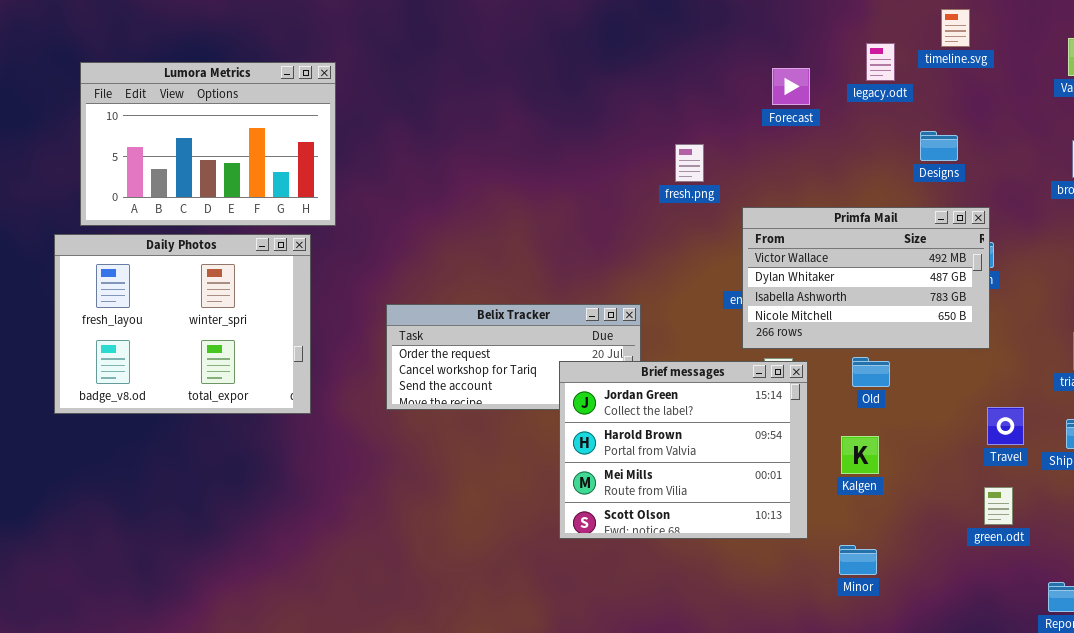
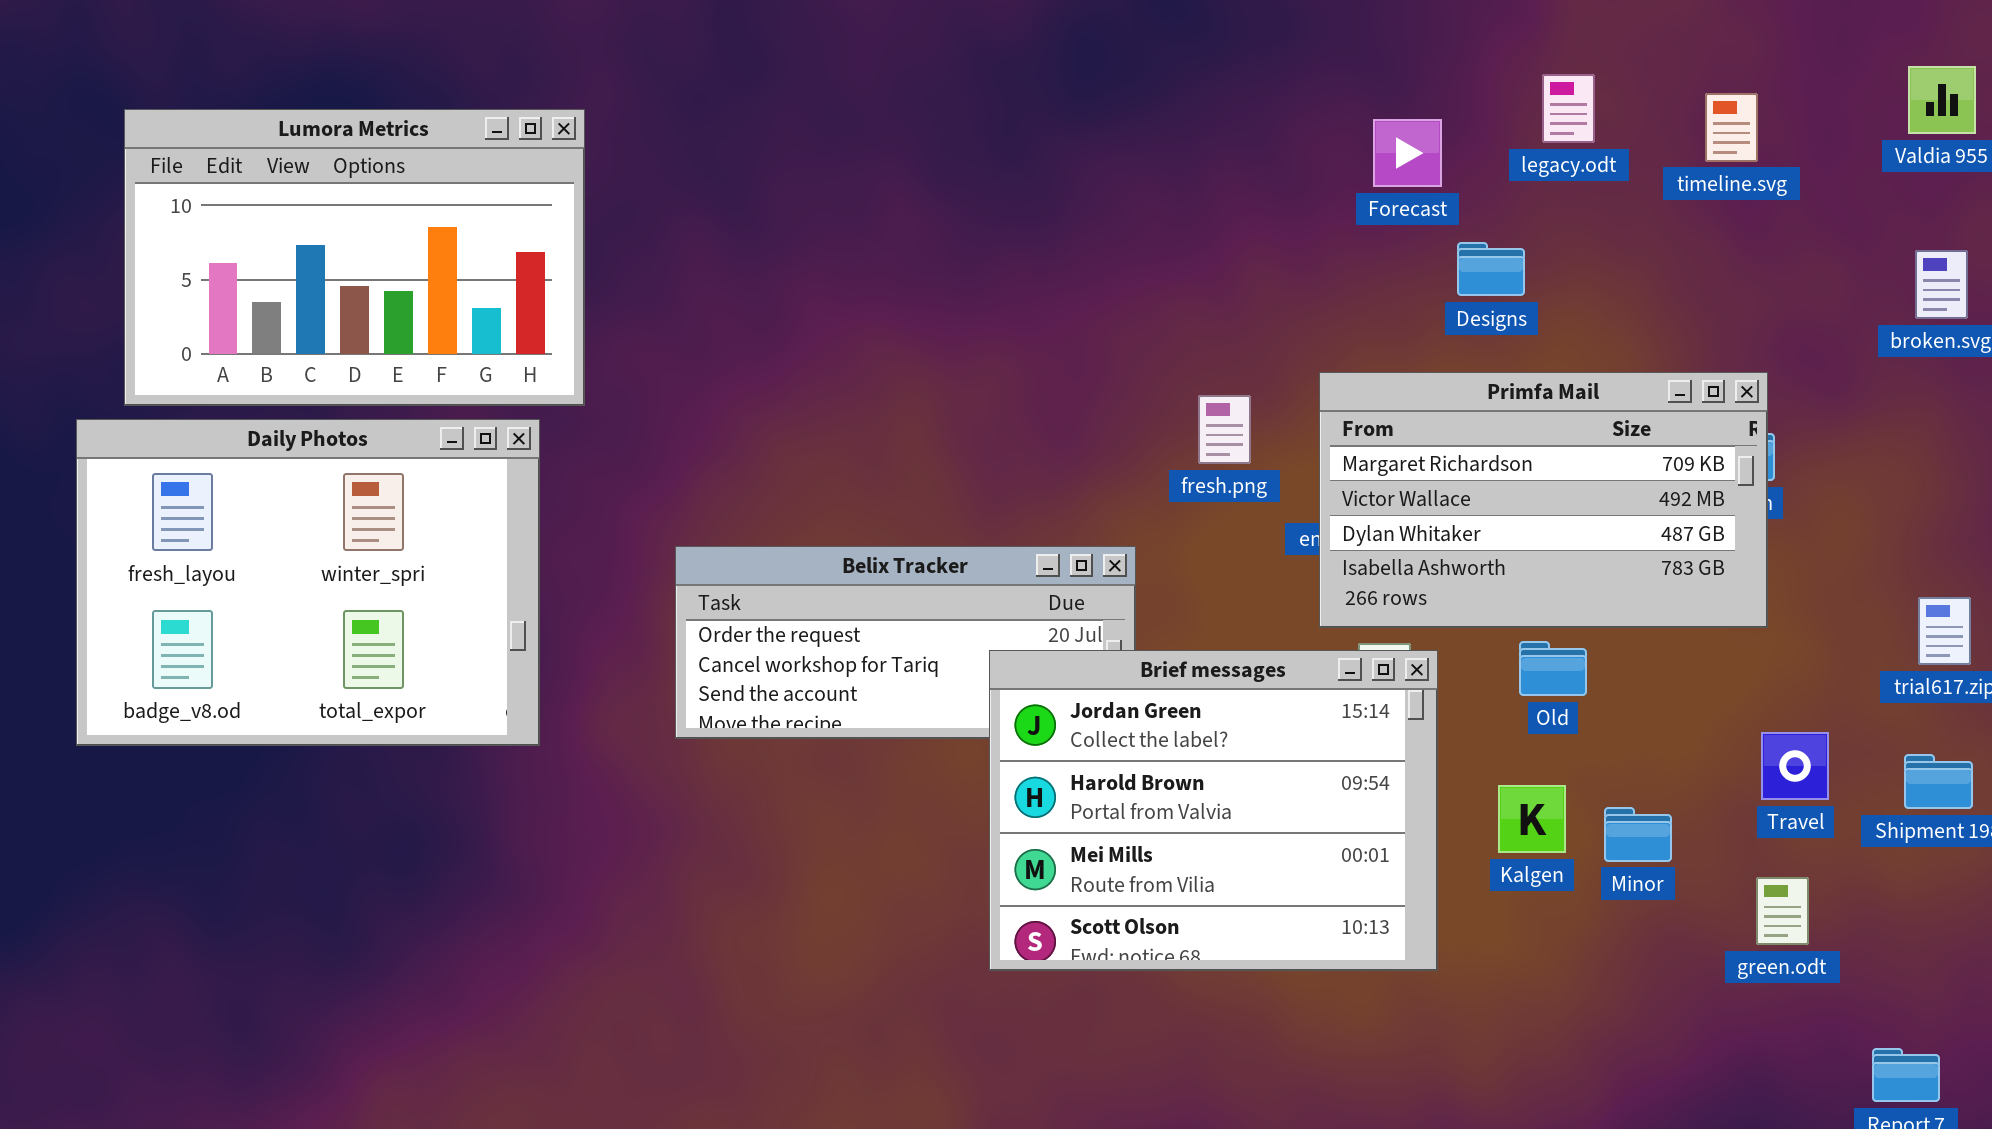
timeline.svg: [941,9,970,47] -> [1705,93,1758,162], moved
Designs: [920,131,958,161] -> [1457,242,1525,296], moved
fresh.png: [675,144,704,182] -> [1198,395,1251,464], moved
Primfa Mail: [742,207,990,349] -> [1319,372,1768,628], scrolled up 1 row
Minor: [839,545,877,575] -> [1604,807,1672,862], moved

